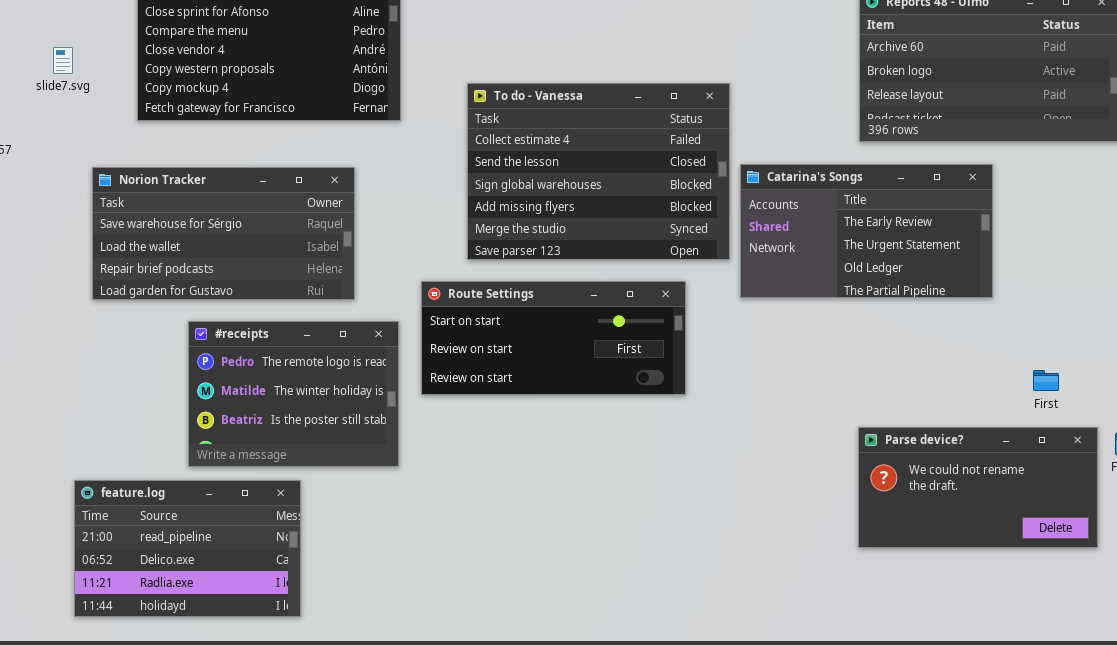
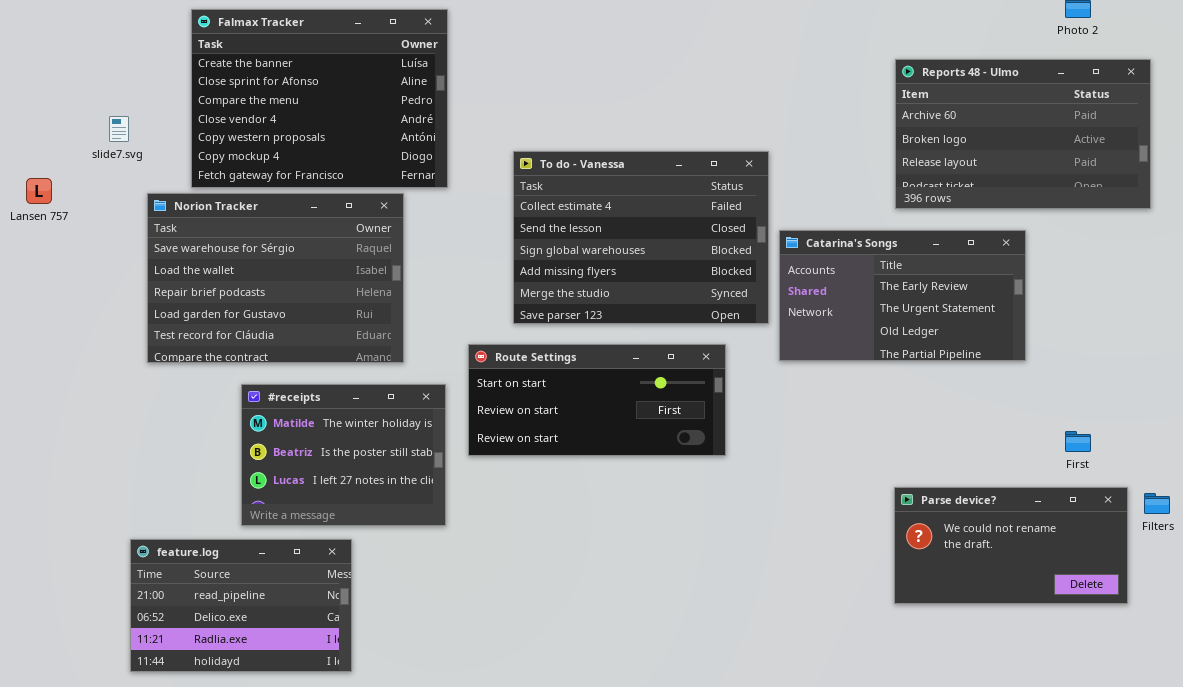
Norion Tracker: [92,167,355,300] -> [147,193,404,363], resized
#receipts: [188,321,399,467] -> [241,384,446,526], scrolled down 1 row

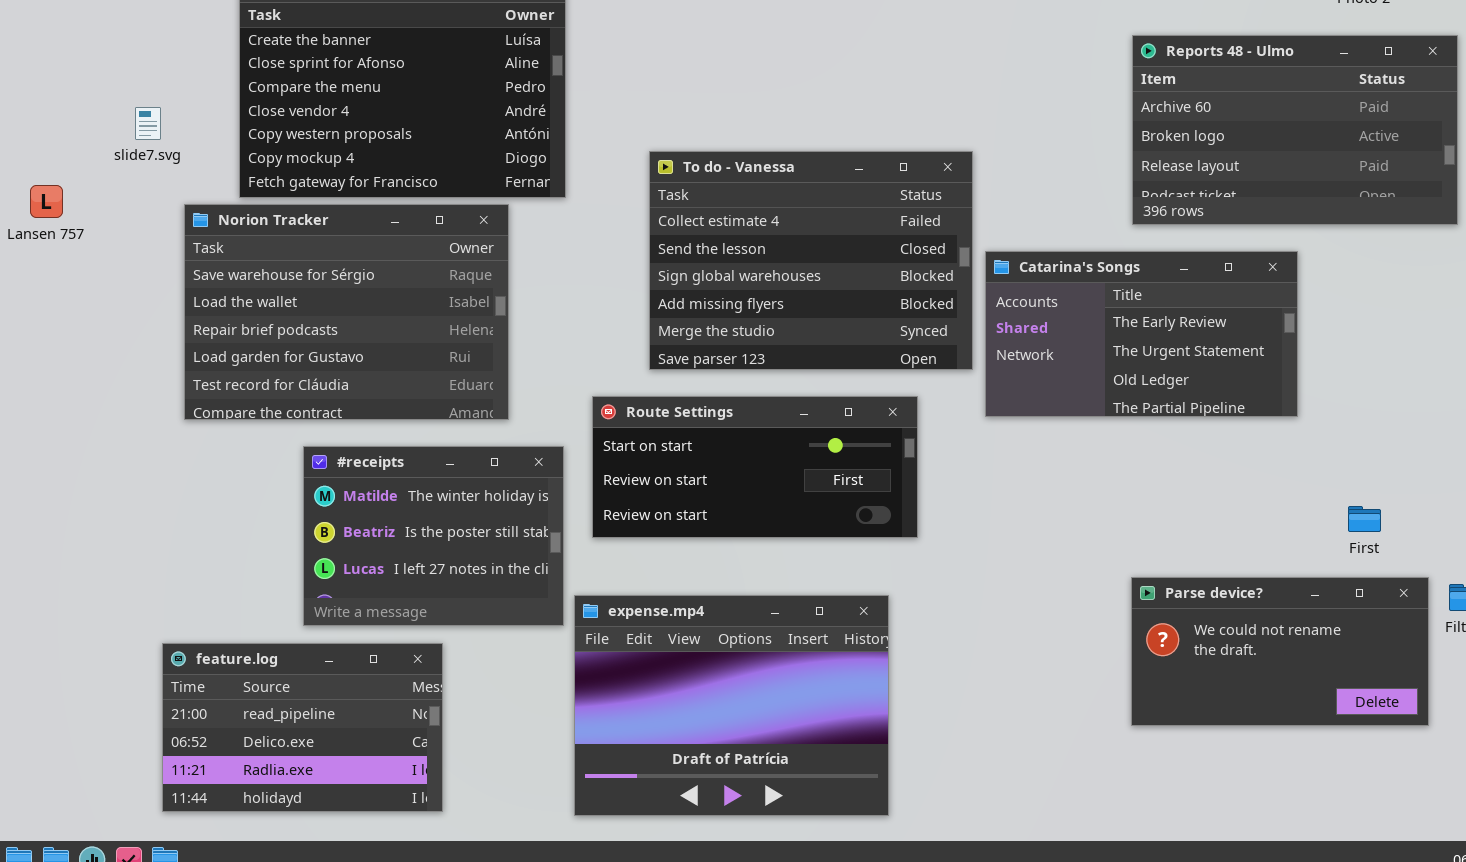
expense.mp4: none -> [574,595,889,816], opened

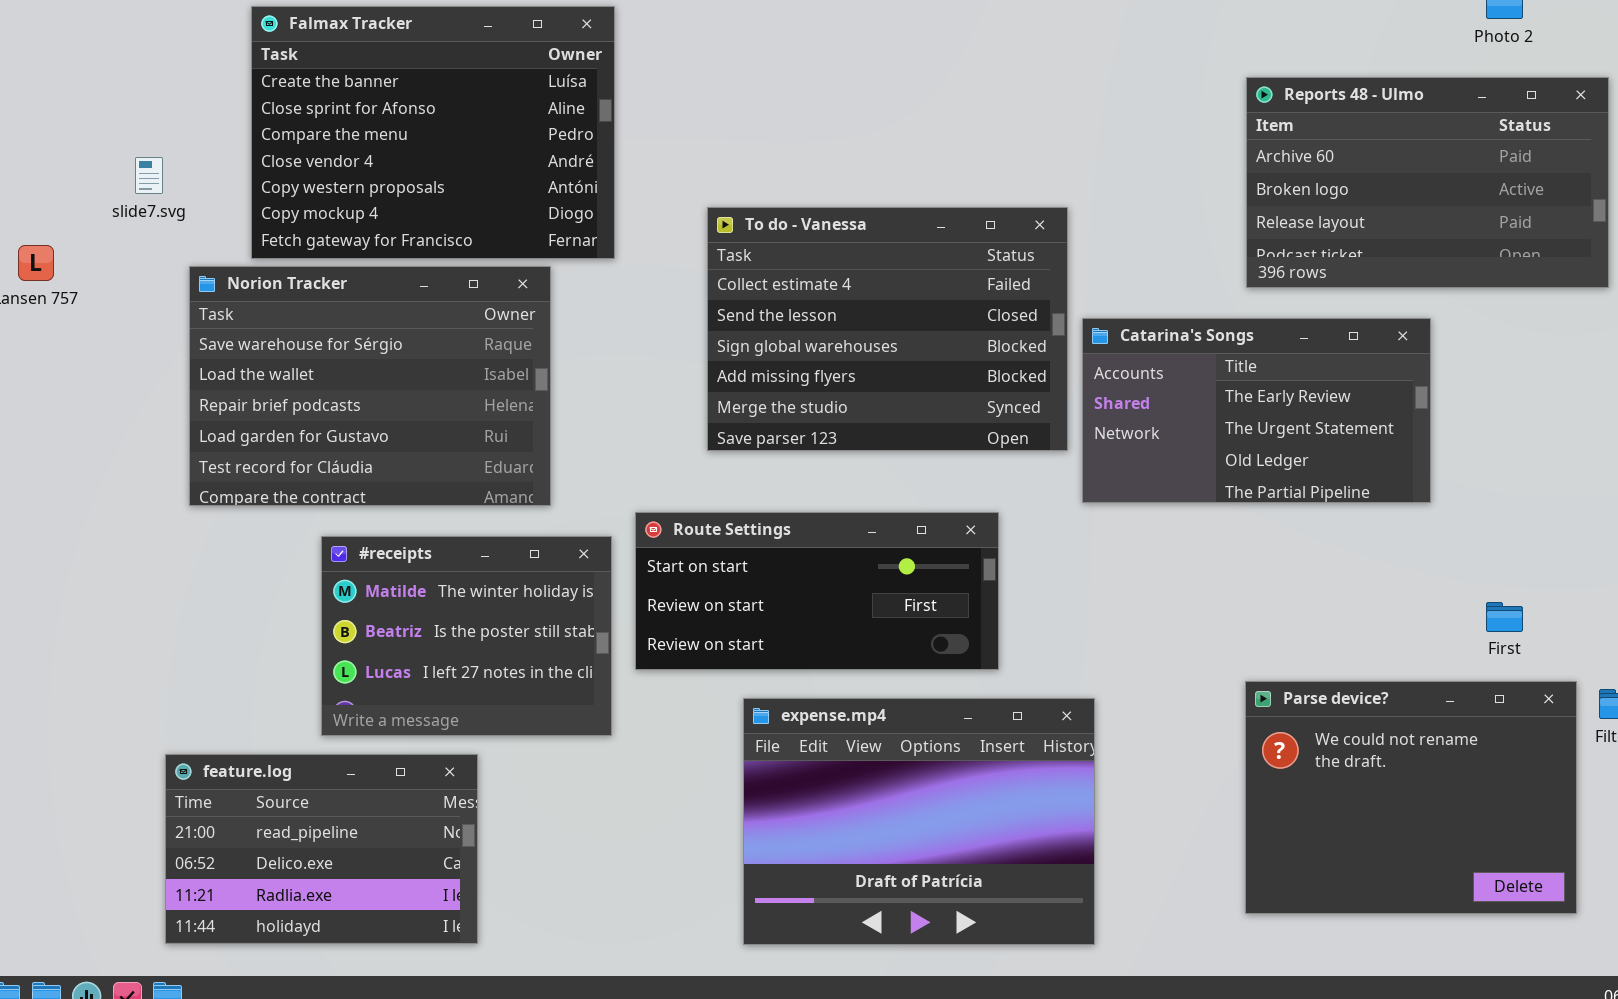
Route Settings: [592,396,918,538] -> [635,512,999,670], moved
Parse device?: [1131,577,1429,726] -> [1245,681,1577,914], resized
expense.mp4: [574,595,889,816] -> [743,698,1095,945], moved

